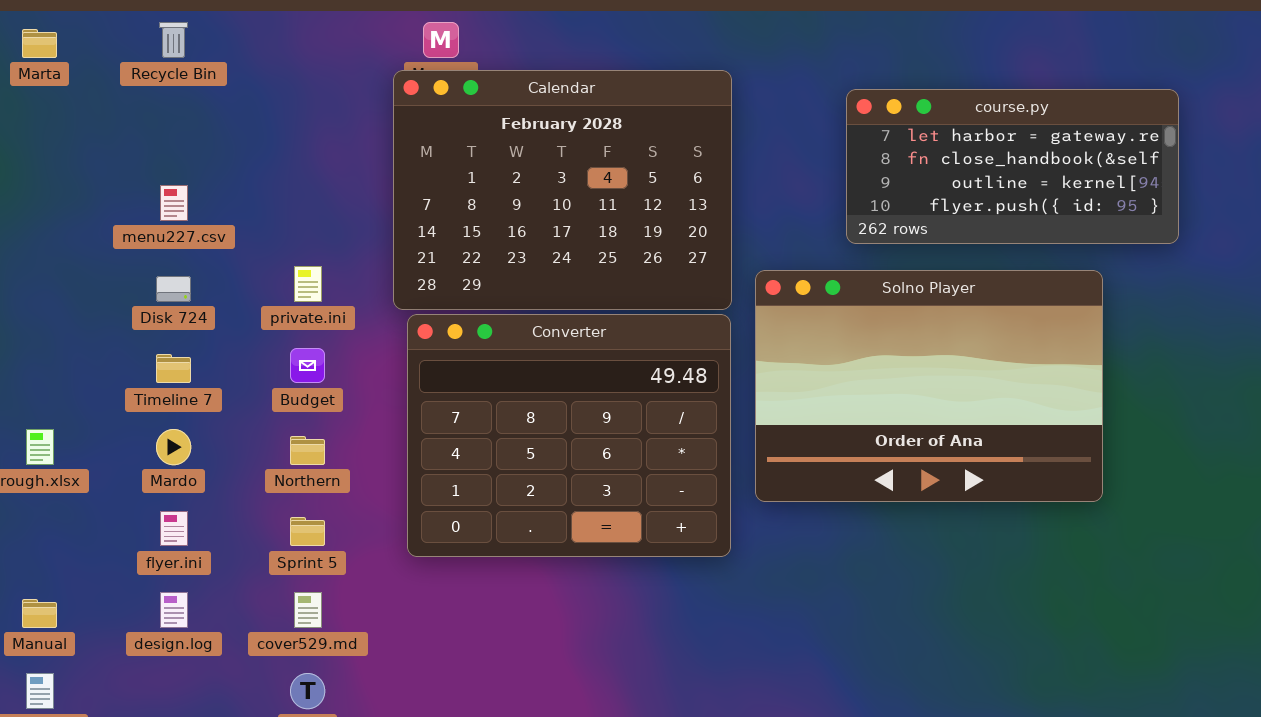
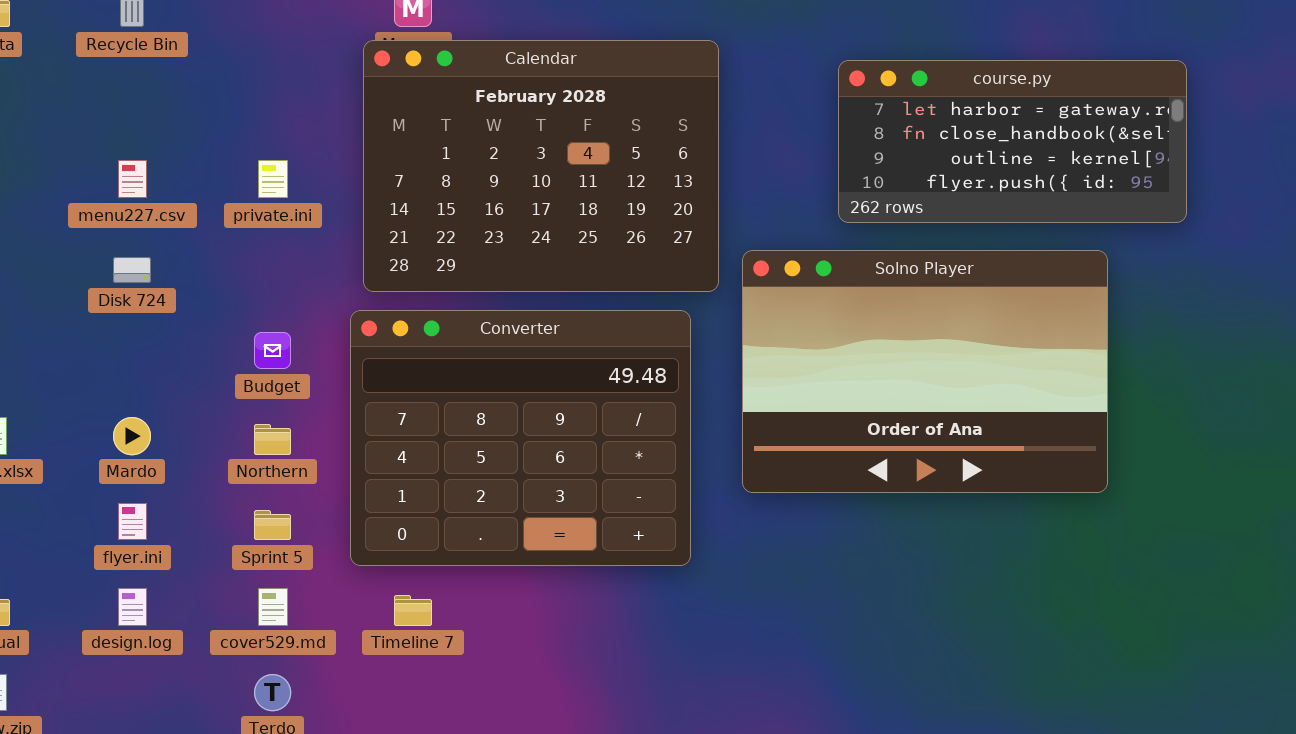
private.ini: [294,266,322,302] -> [258,160,288,198], moved
Converter: [407,314,731,557] -> [350,310,691,566], moved
Timeline 7: [156,354,191,383] -> [394,595,432,626], moved

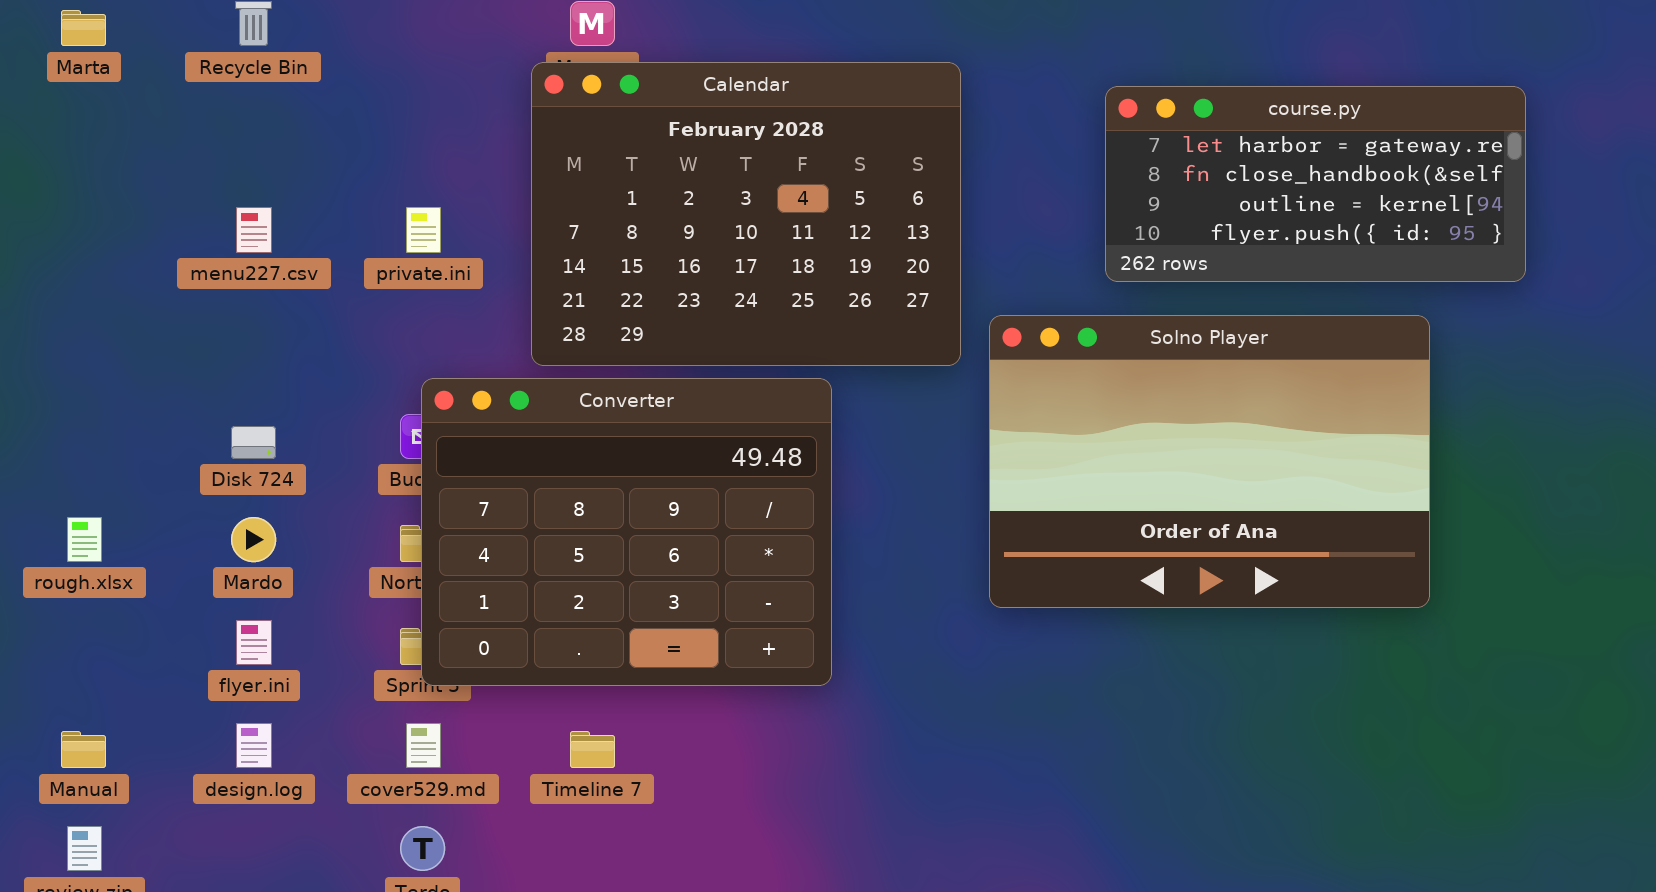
Disk 724: [113,257,151,283] -> [231,426,276,459], moved
Converter: [350,310,691,566] -> [421,378,832,686], moved

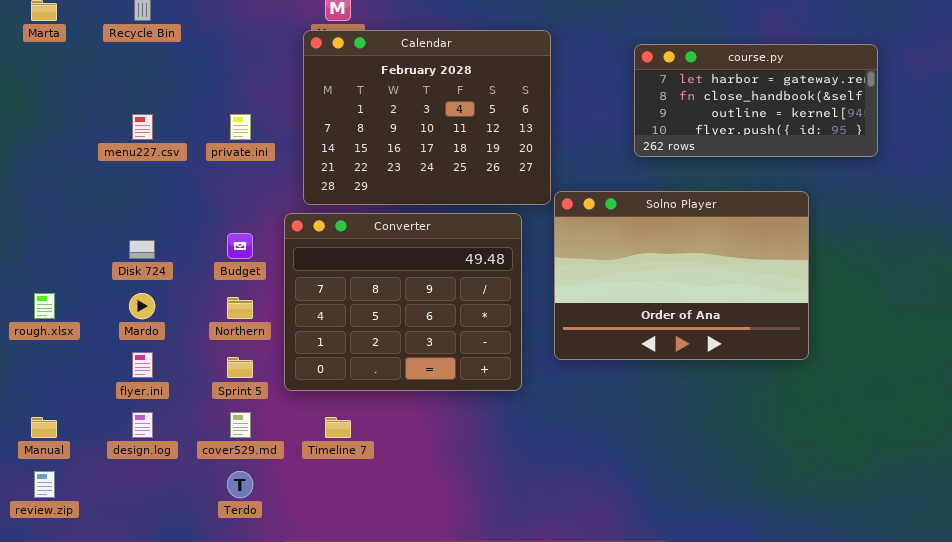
Solno Player: [989,315,1430,608] -> [554,191,809,360], moved
Converter: [421,378,832,686] -> [284,213,522,391], moved

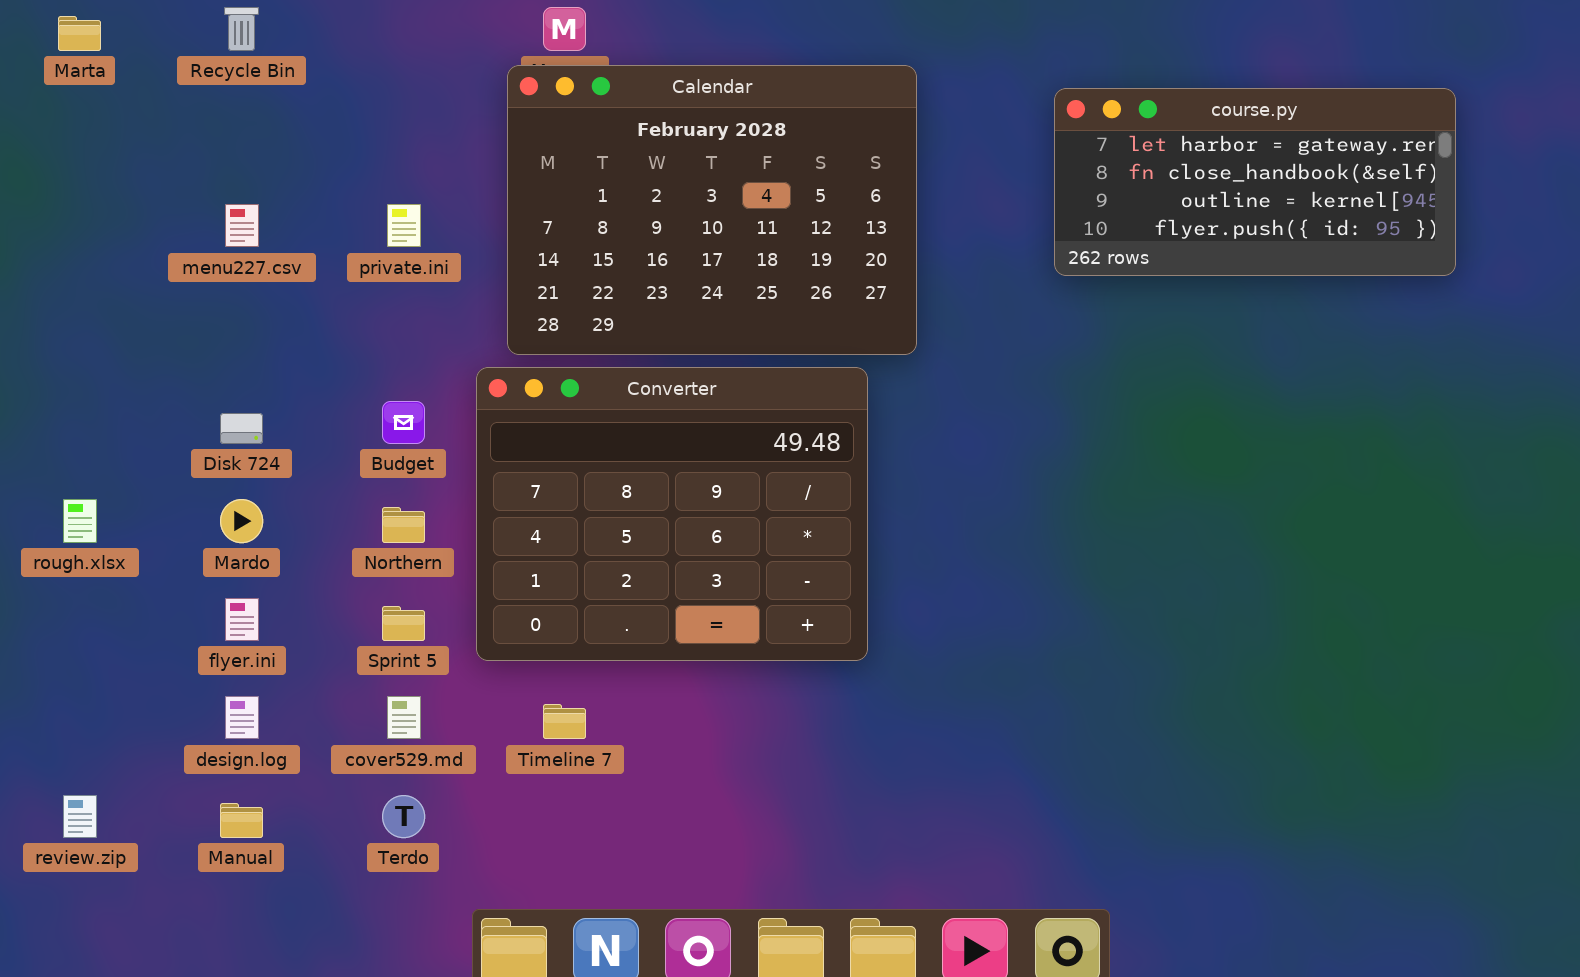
Solno Player: [554,191,809,360] -> none, closed
Manual: [31,417,57,438] -> [220,803,263,838], moved

